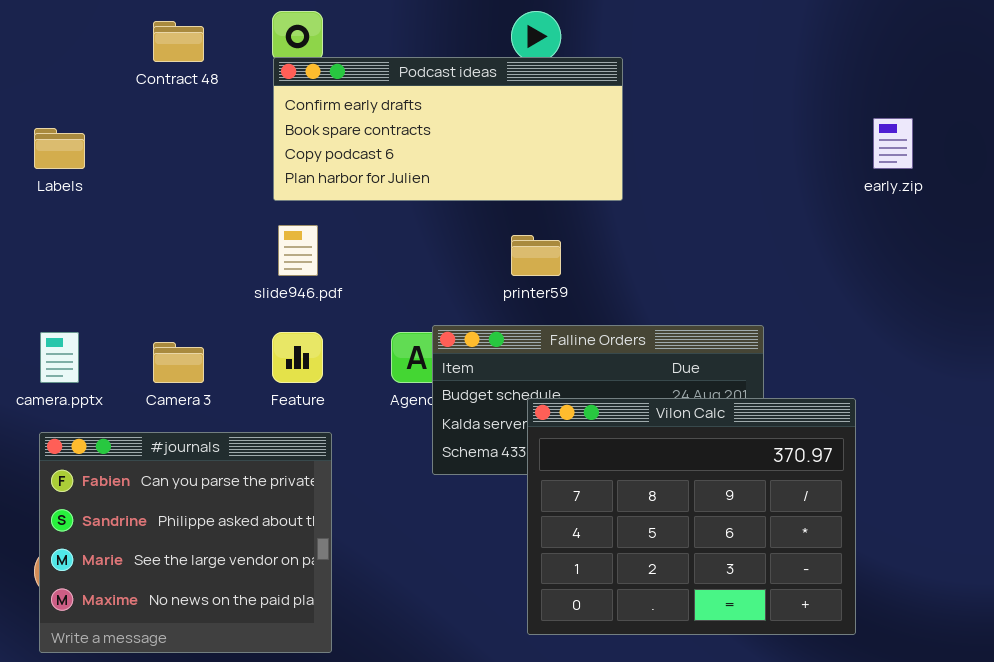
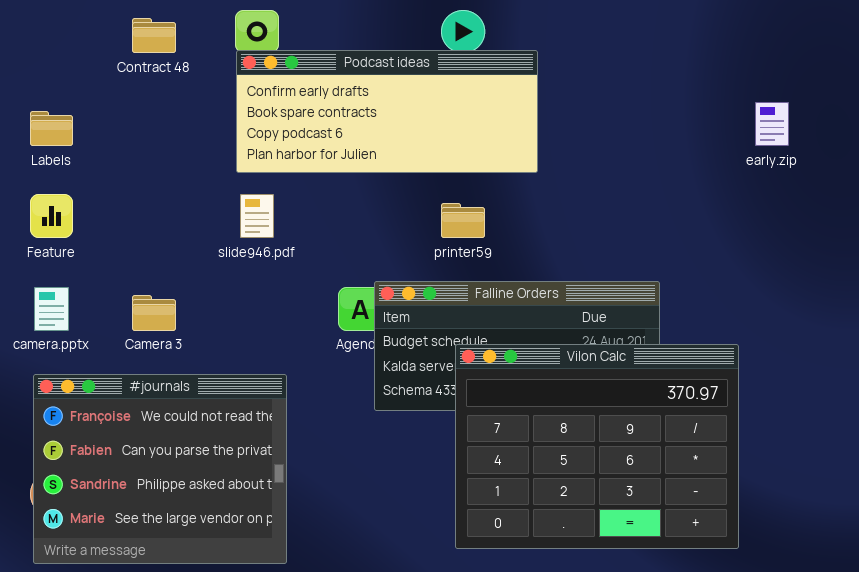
Feature: [272,332,323,383] -> [30,194,73,238], moved
#journals: [39,432,332,653] -> [33,374,287,564], scrolled up 1 row

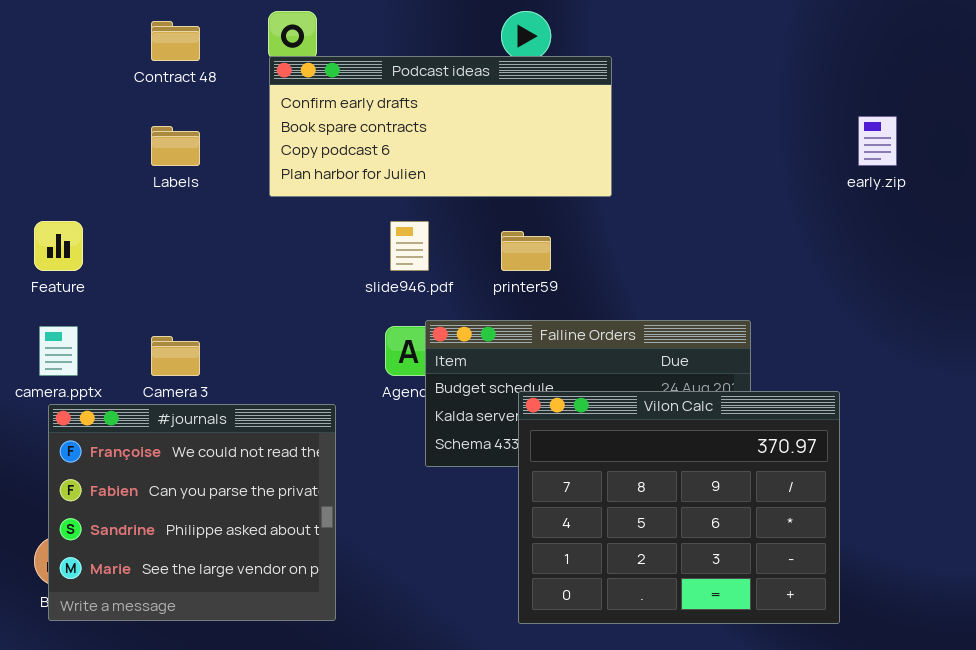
Labels: [30,111,73,146] -> [151,126,200,166], moved
slide946.pdf: [240,194,274,238] -> [390,221,429,271], moved
#journals: [33,374,287,564] -> [48,404,336,621], moved

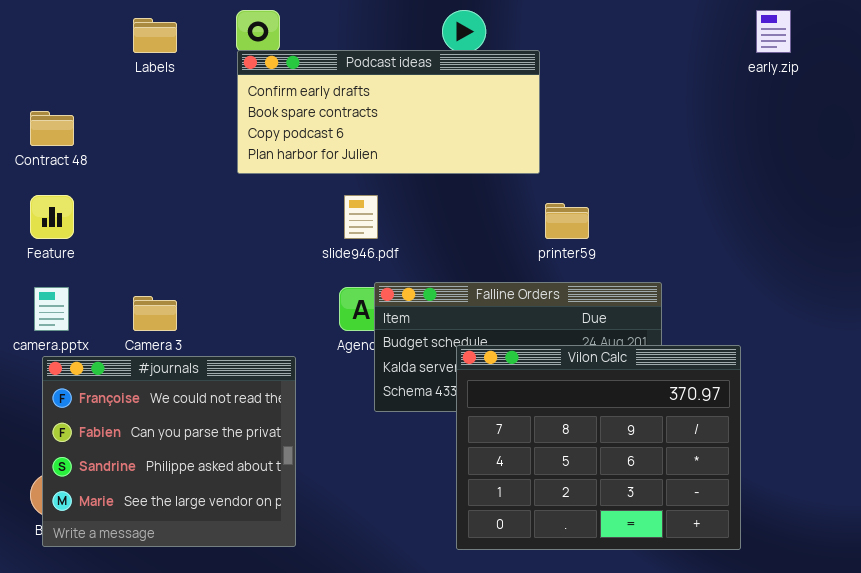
Contract 48: [151,21,200,61] -> [30,111,74,146], moved
early.zip: [858,116,897,166] -> [756,10,791,53], moved
Labels: [151,126,200,166] -> [133,18,177,53], moved
printer59: [501,231,551,271] -> [545,203,589,239], moved

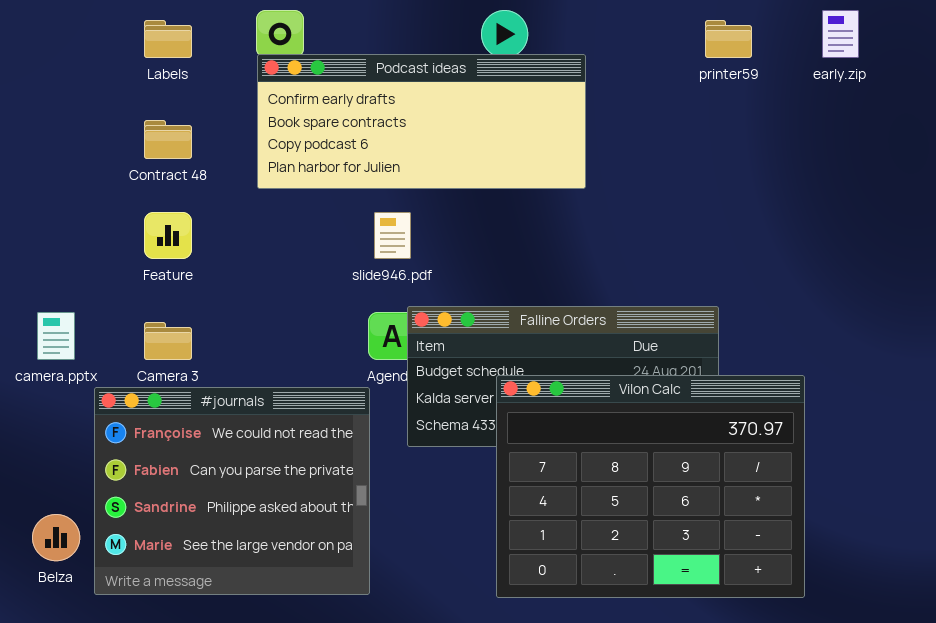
Contract 48: [30,111,74,146] -> [144,120,192,159], moved
Feature: [30,195,74,239] -> [144,212,192,259], moved
printer59: [545,203,589,239] -> [705,20,752,58], moved
#journals: [42,356,296,547] -> [94,387,370,595], moved

